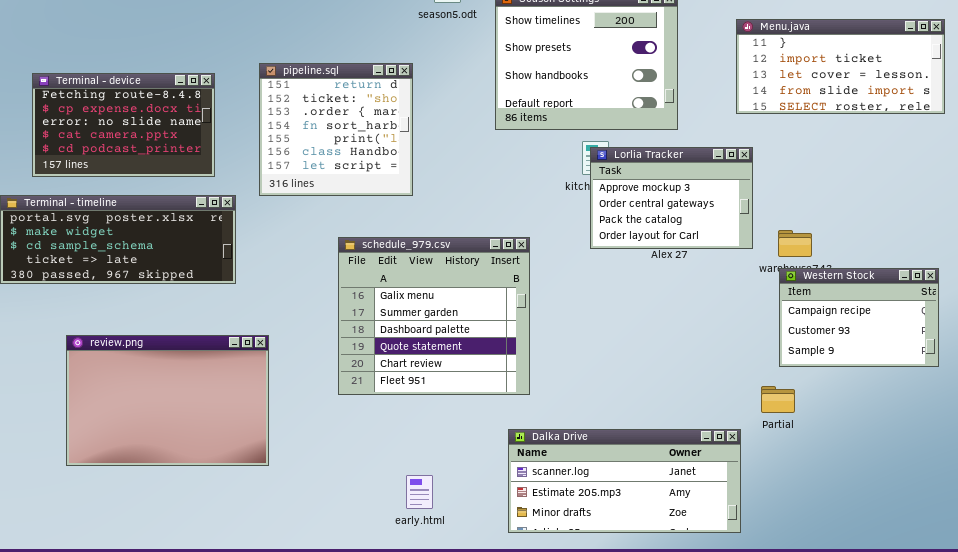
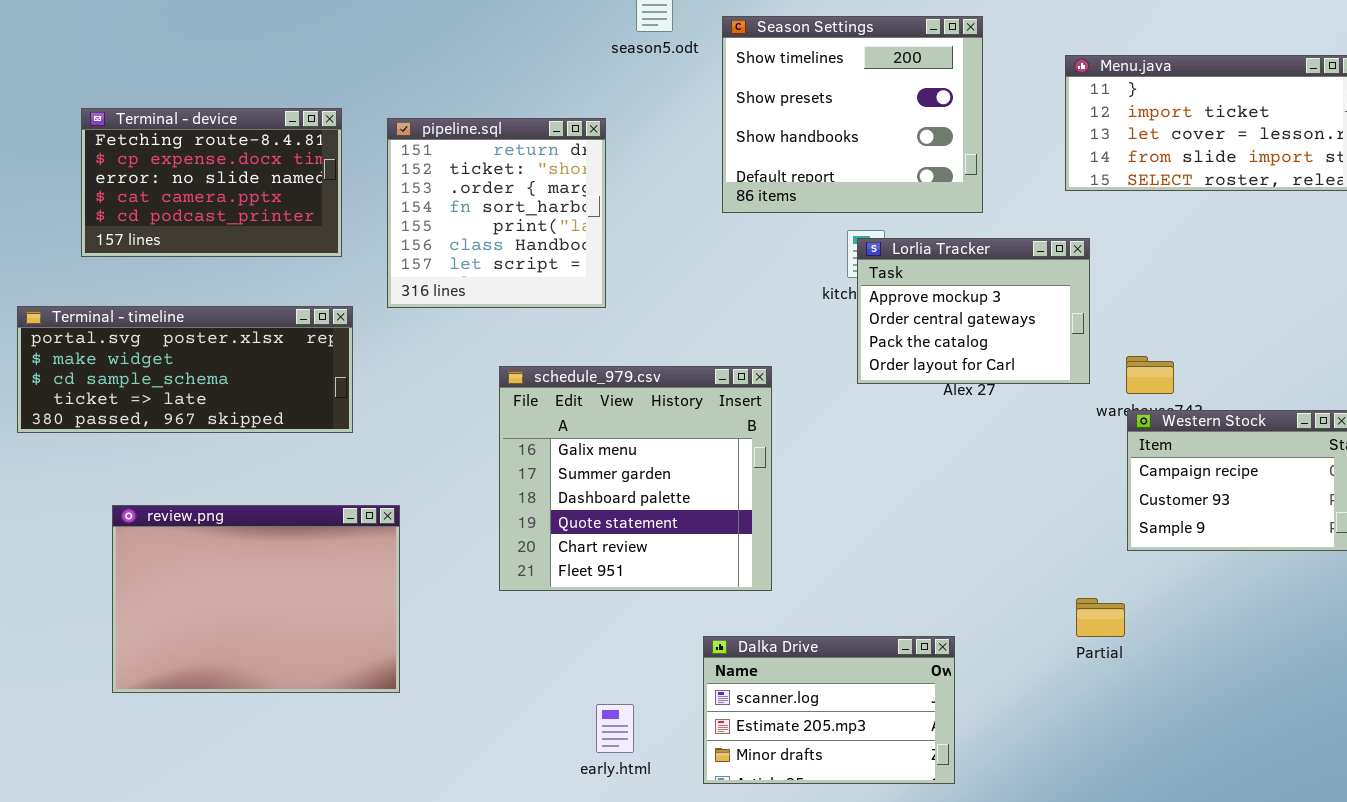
Terminal - device: [32,73,215,177] -> [81,108,342,257], moved
Partial: [761,386,795,413] -> [1076,598,1125,637], moved
Dalka Drive: [508,429,741,533] -> [703,636,955,784], moved, resized

